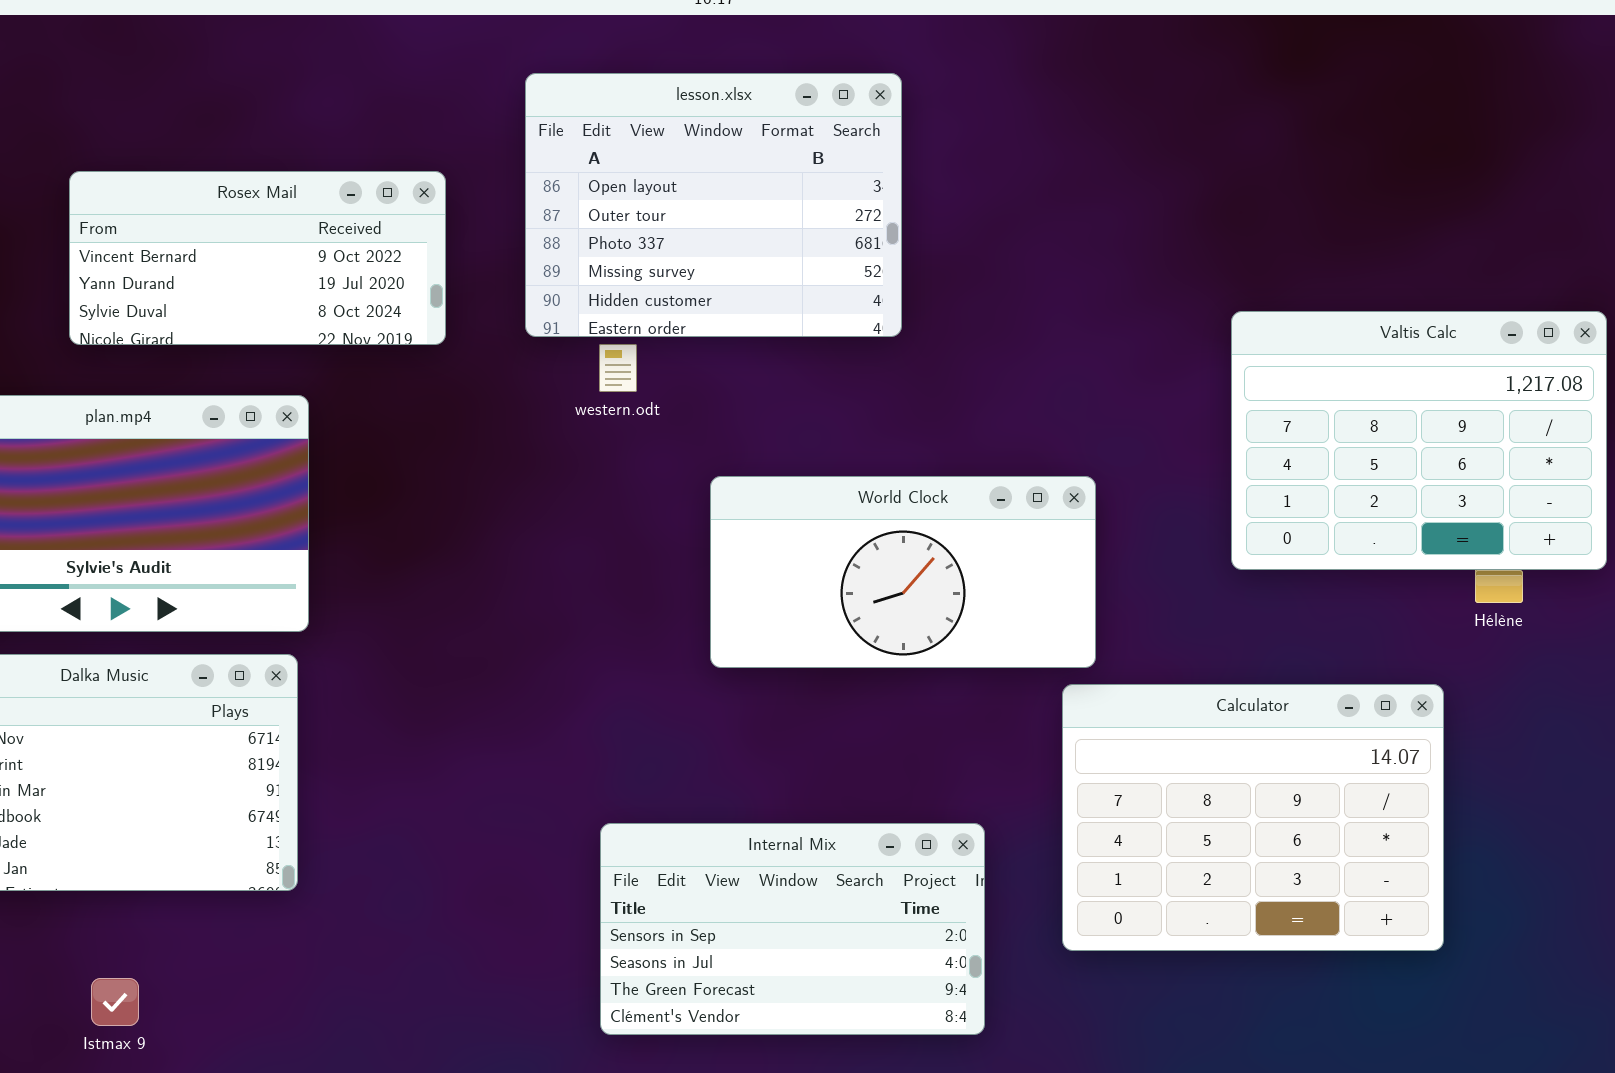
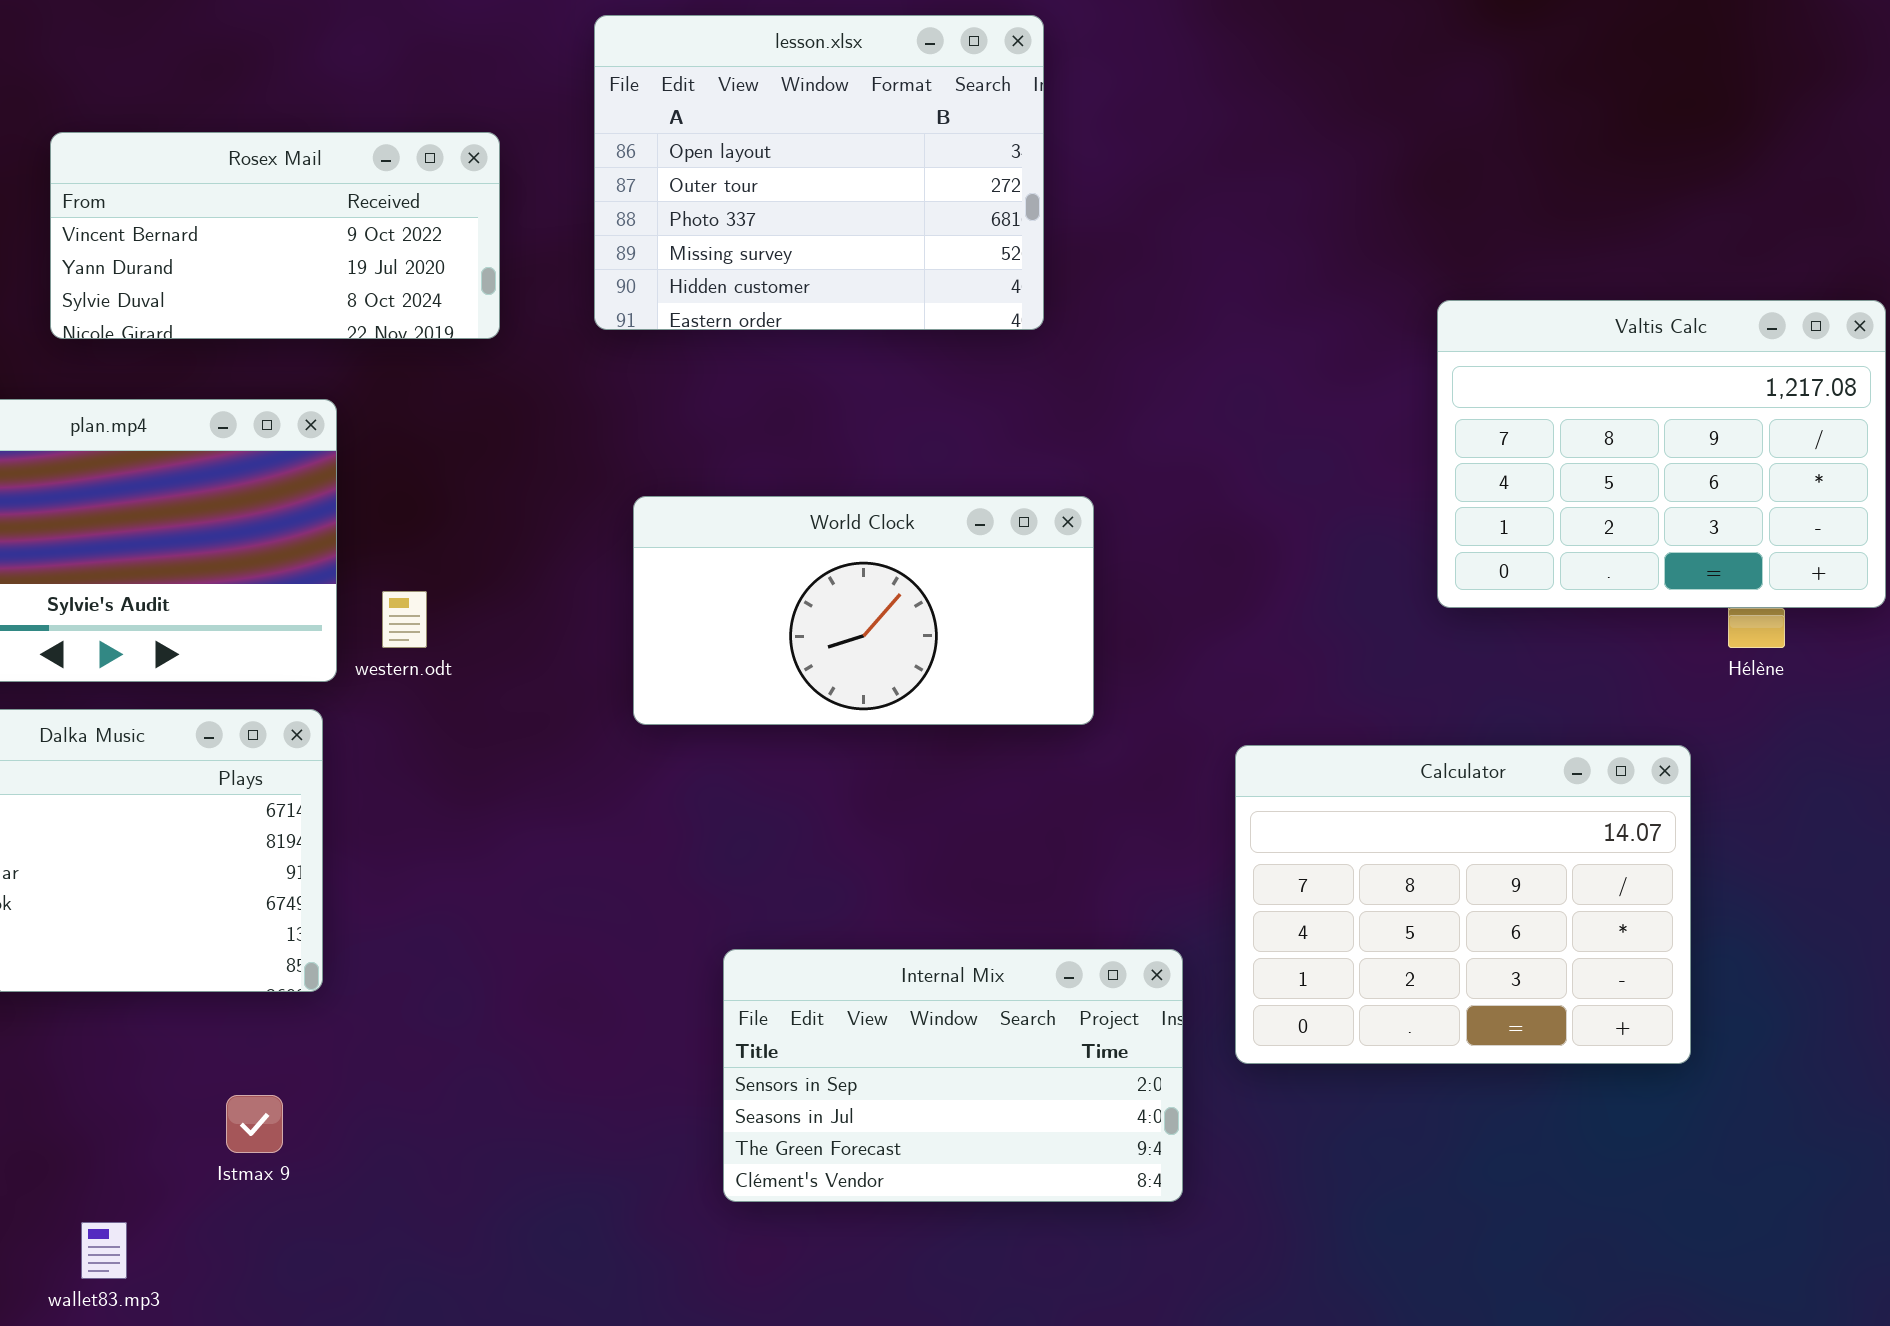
western.odt: [599,344,637,392] -> [382,591,427,648], moved
World Clock: [710,476,1096,668] -> [633,496,1094,725], moved
Internal Mix: [600,823,985,1035] -> [723,949,1183,1202], moved
Istmax 9: [91,978,139,1026] -> [226,1095,283,1153], moved

